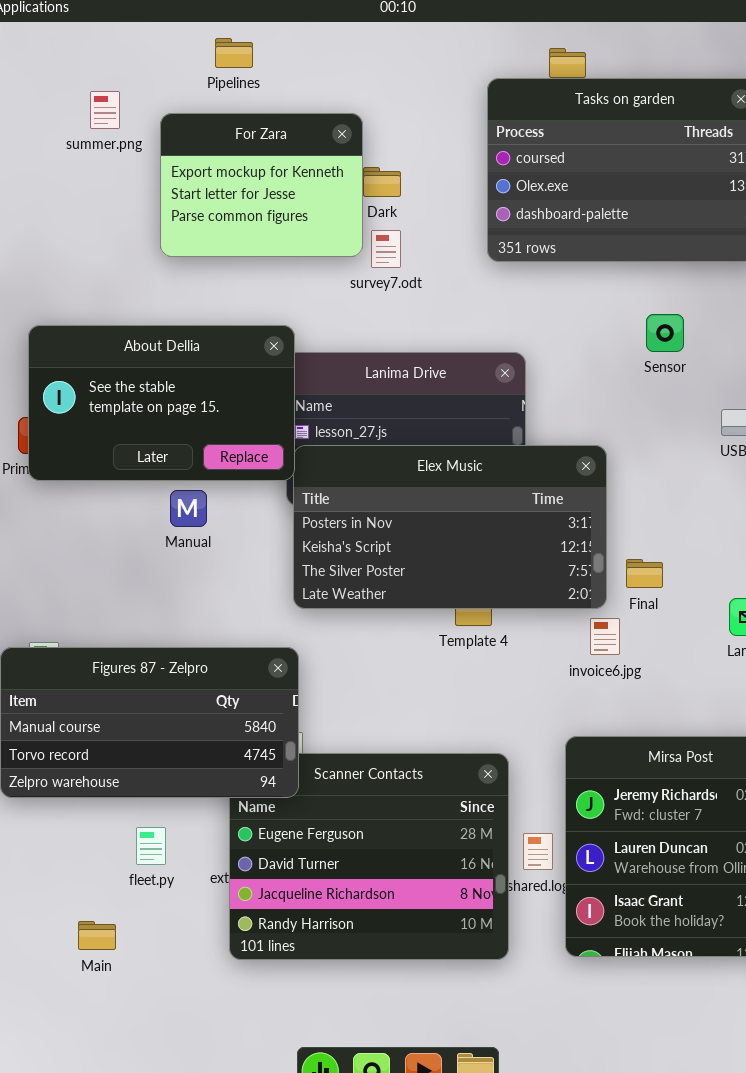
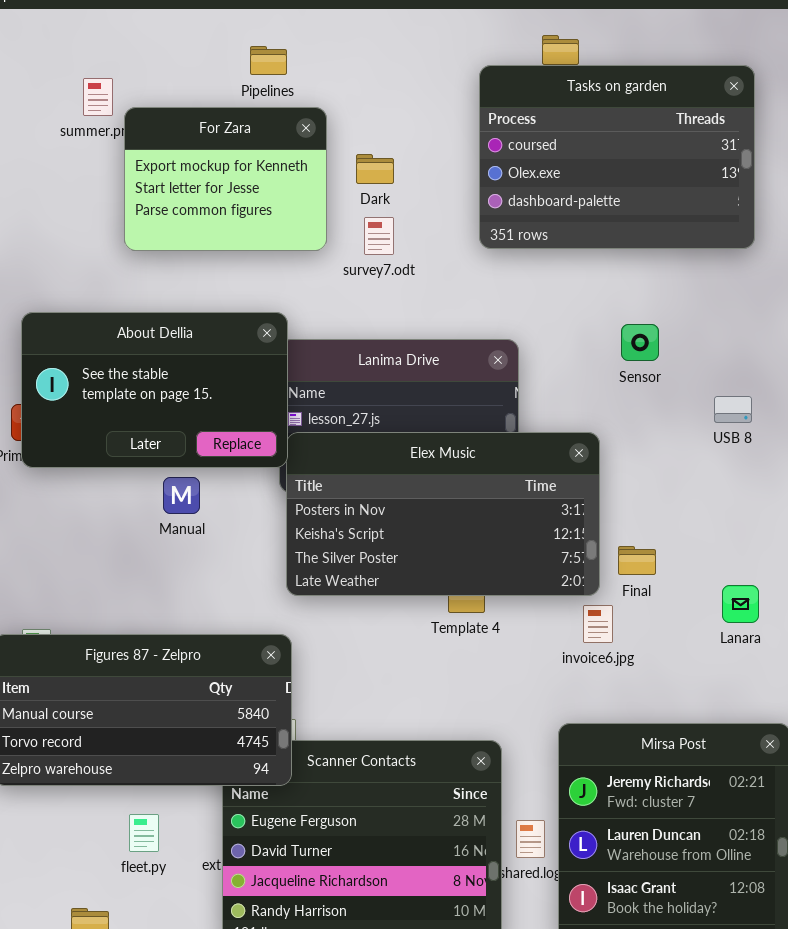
Pipelines: [215,38,253,68] -> [250,46,287,75], moved
For Zara: [160,113,363,257] -> [124,107,327,251], moved
Sensor: [646,314,684,352] -> [621,324,659,361], moved

